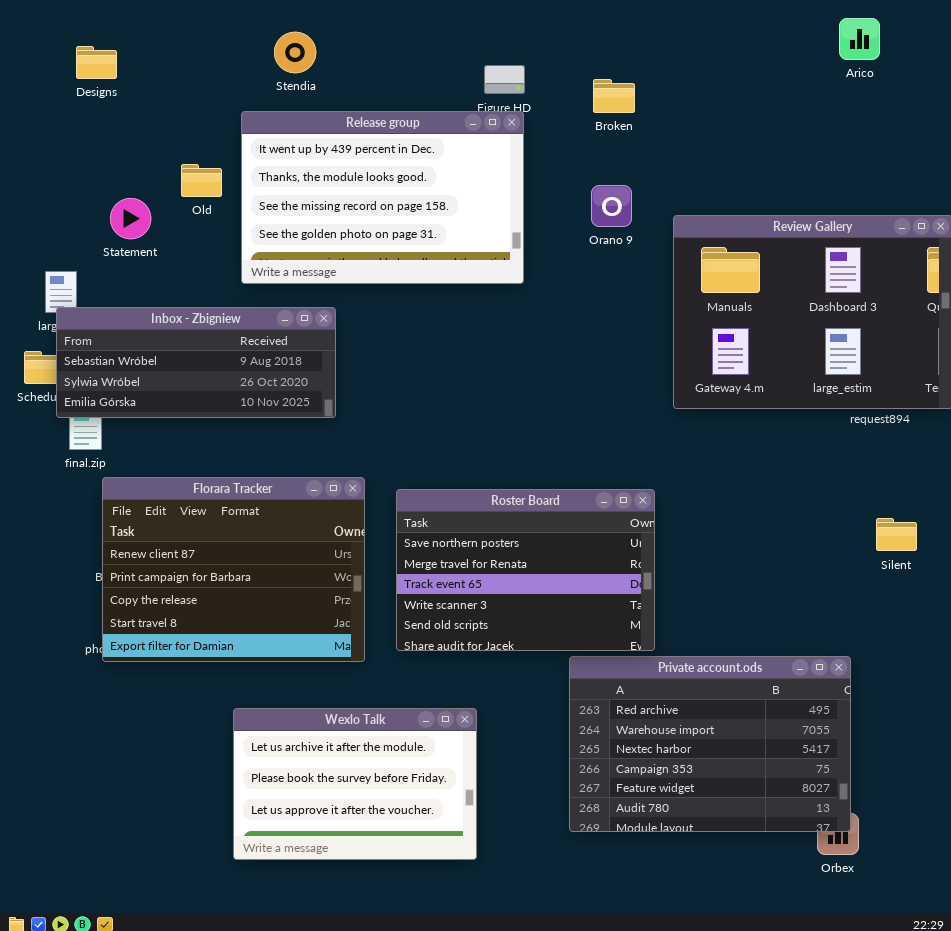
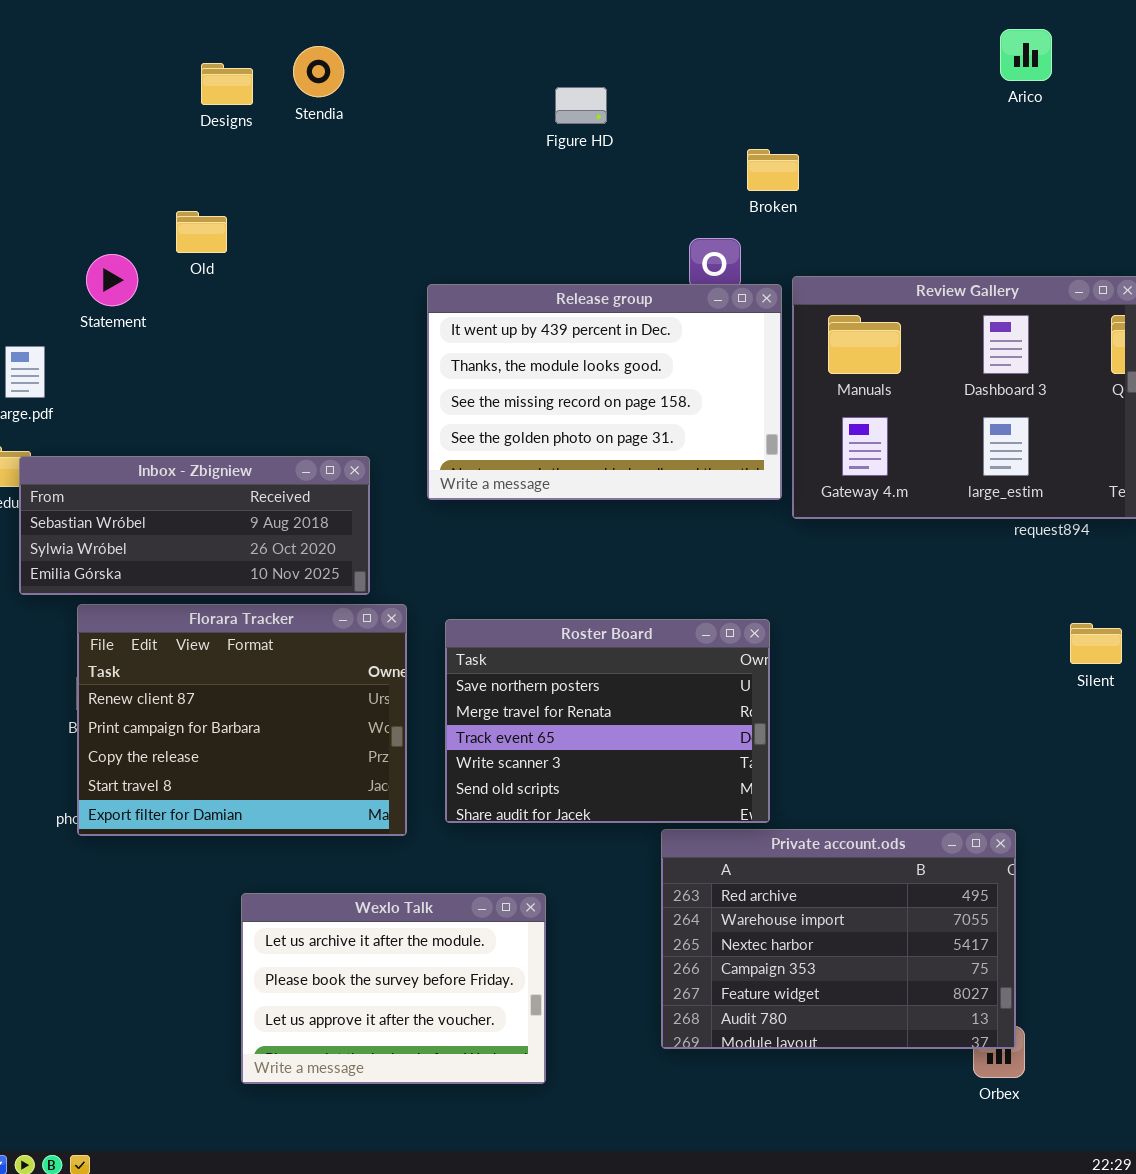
Designs: [76,46,117,79] -> [201,63,253,105], moved
Broken: [593,79,635,113] -> [747,149,799,191], moved
Release group: [241,111,524,284] -> [427,284,782,500], moved
Inbox - Zbigniew: [56,307,336,418] -> [19,456,370,595], moved
Silent: [876,518,917,551] -> [1070,623,1122,664], moved

